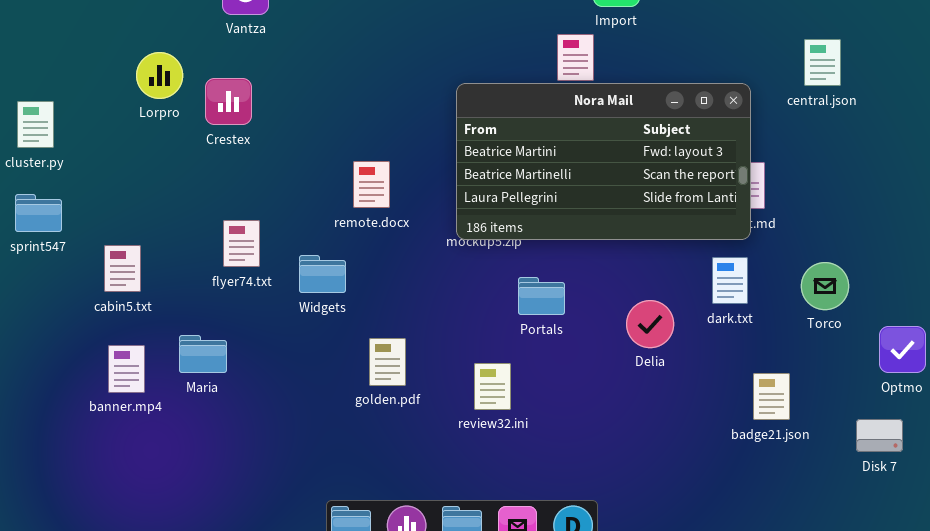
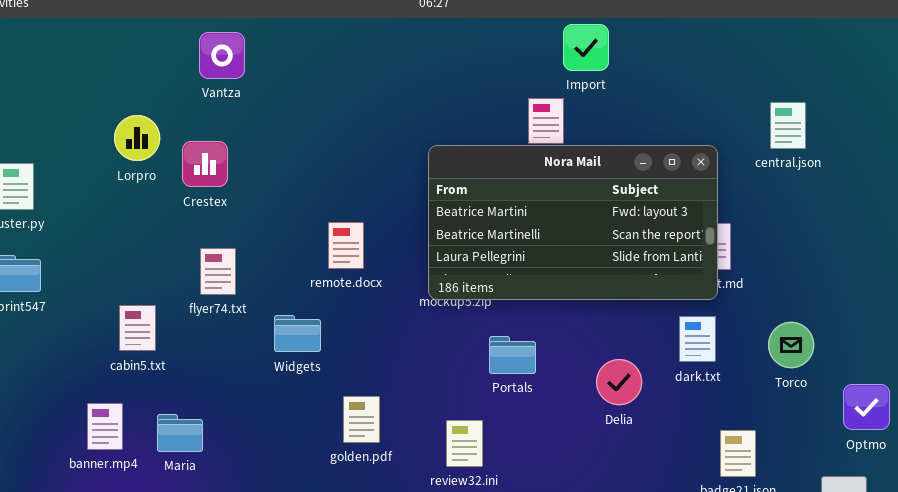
flyer74.txt: [223,220,260,267] -> [200,248,236,295], moved
cabin5.txt: [104,245,141,292] -> [119,305,156,351], moved
Maria: [179,335,227,373] -> [157,414,203,452], moved

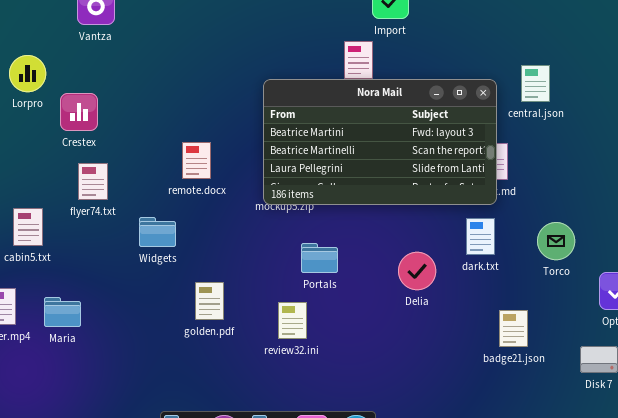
central.json: [770,102,806,149] -> [521,65,550,102], moved
Crestex: [182,141,228,187] -> [60,93,98,131], moved
Portals: [489,336,536,374] -> [301,243,338,273], moved

